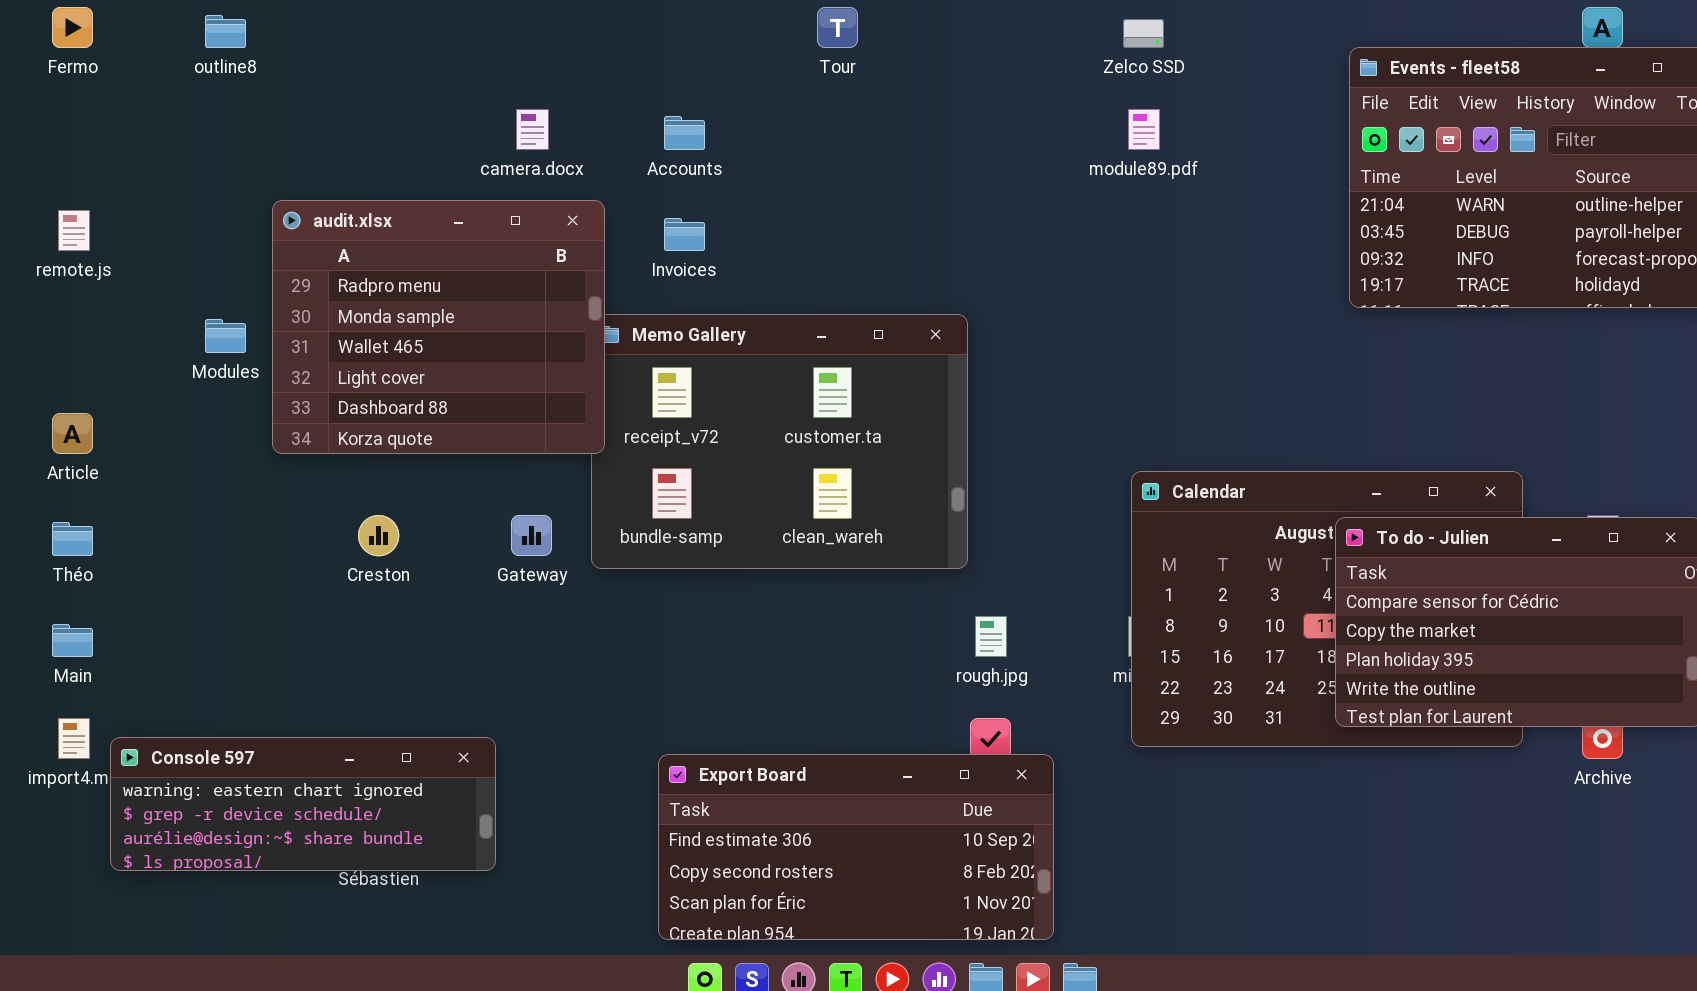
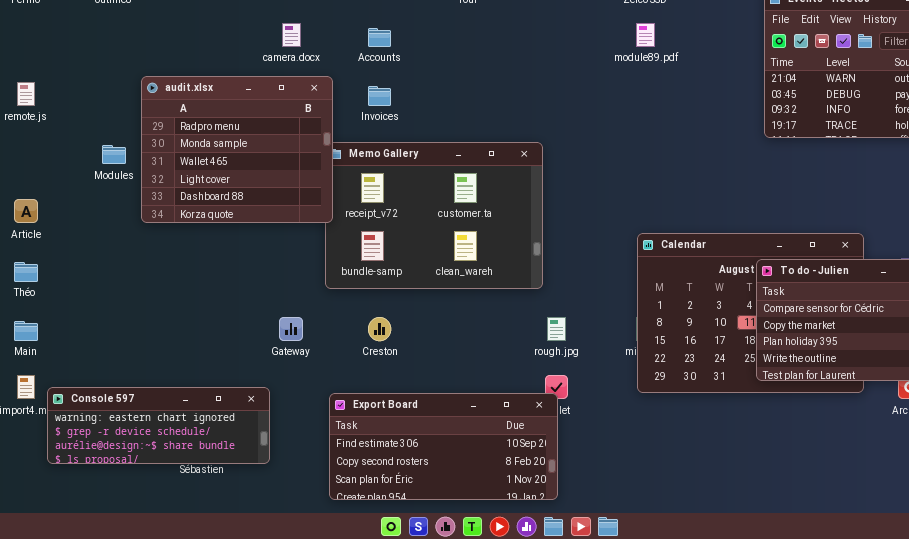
Creston: [358,515,399,556] -> [368,317,391,341], moved
Gateway: [511,515,552,556] -> [279,317,303,341], moved
Export Board: [658,754,1054,940] -> [329,393,558,500], moved

